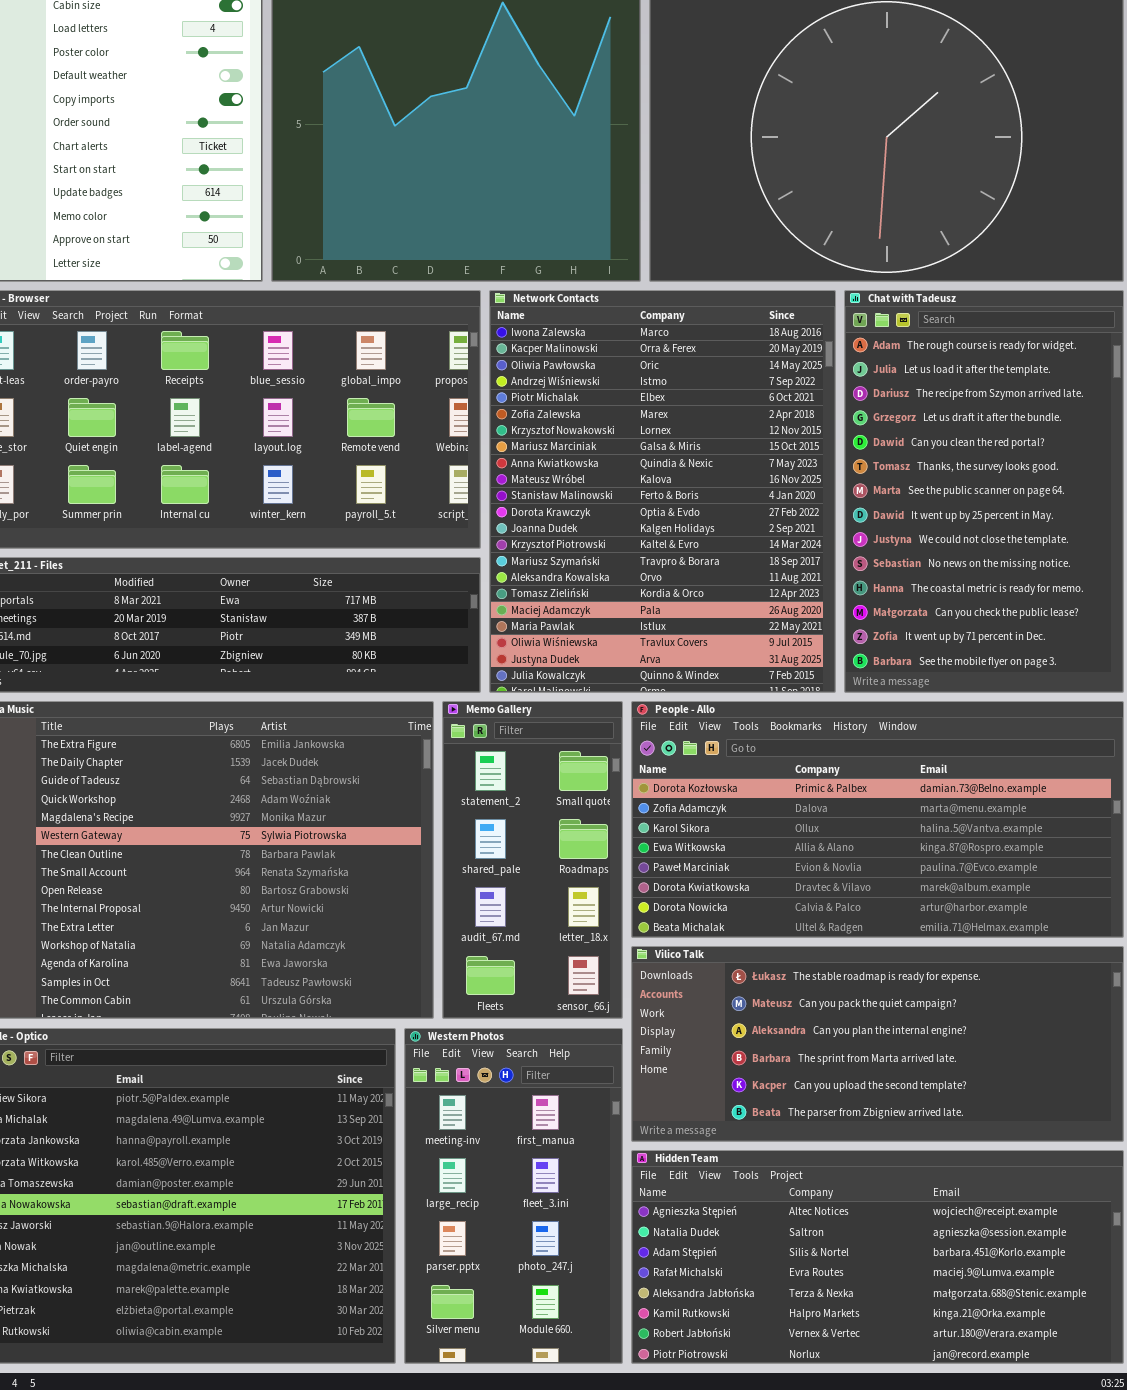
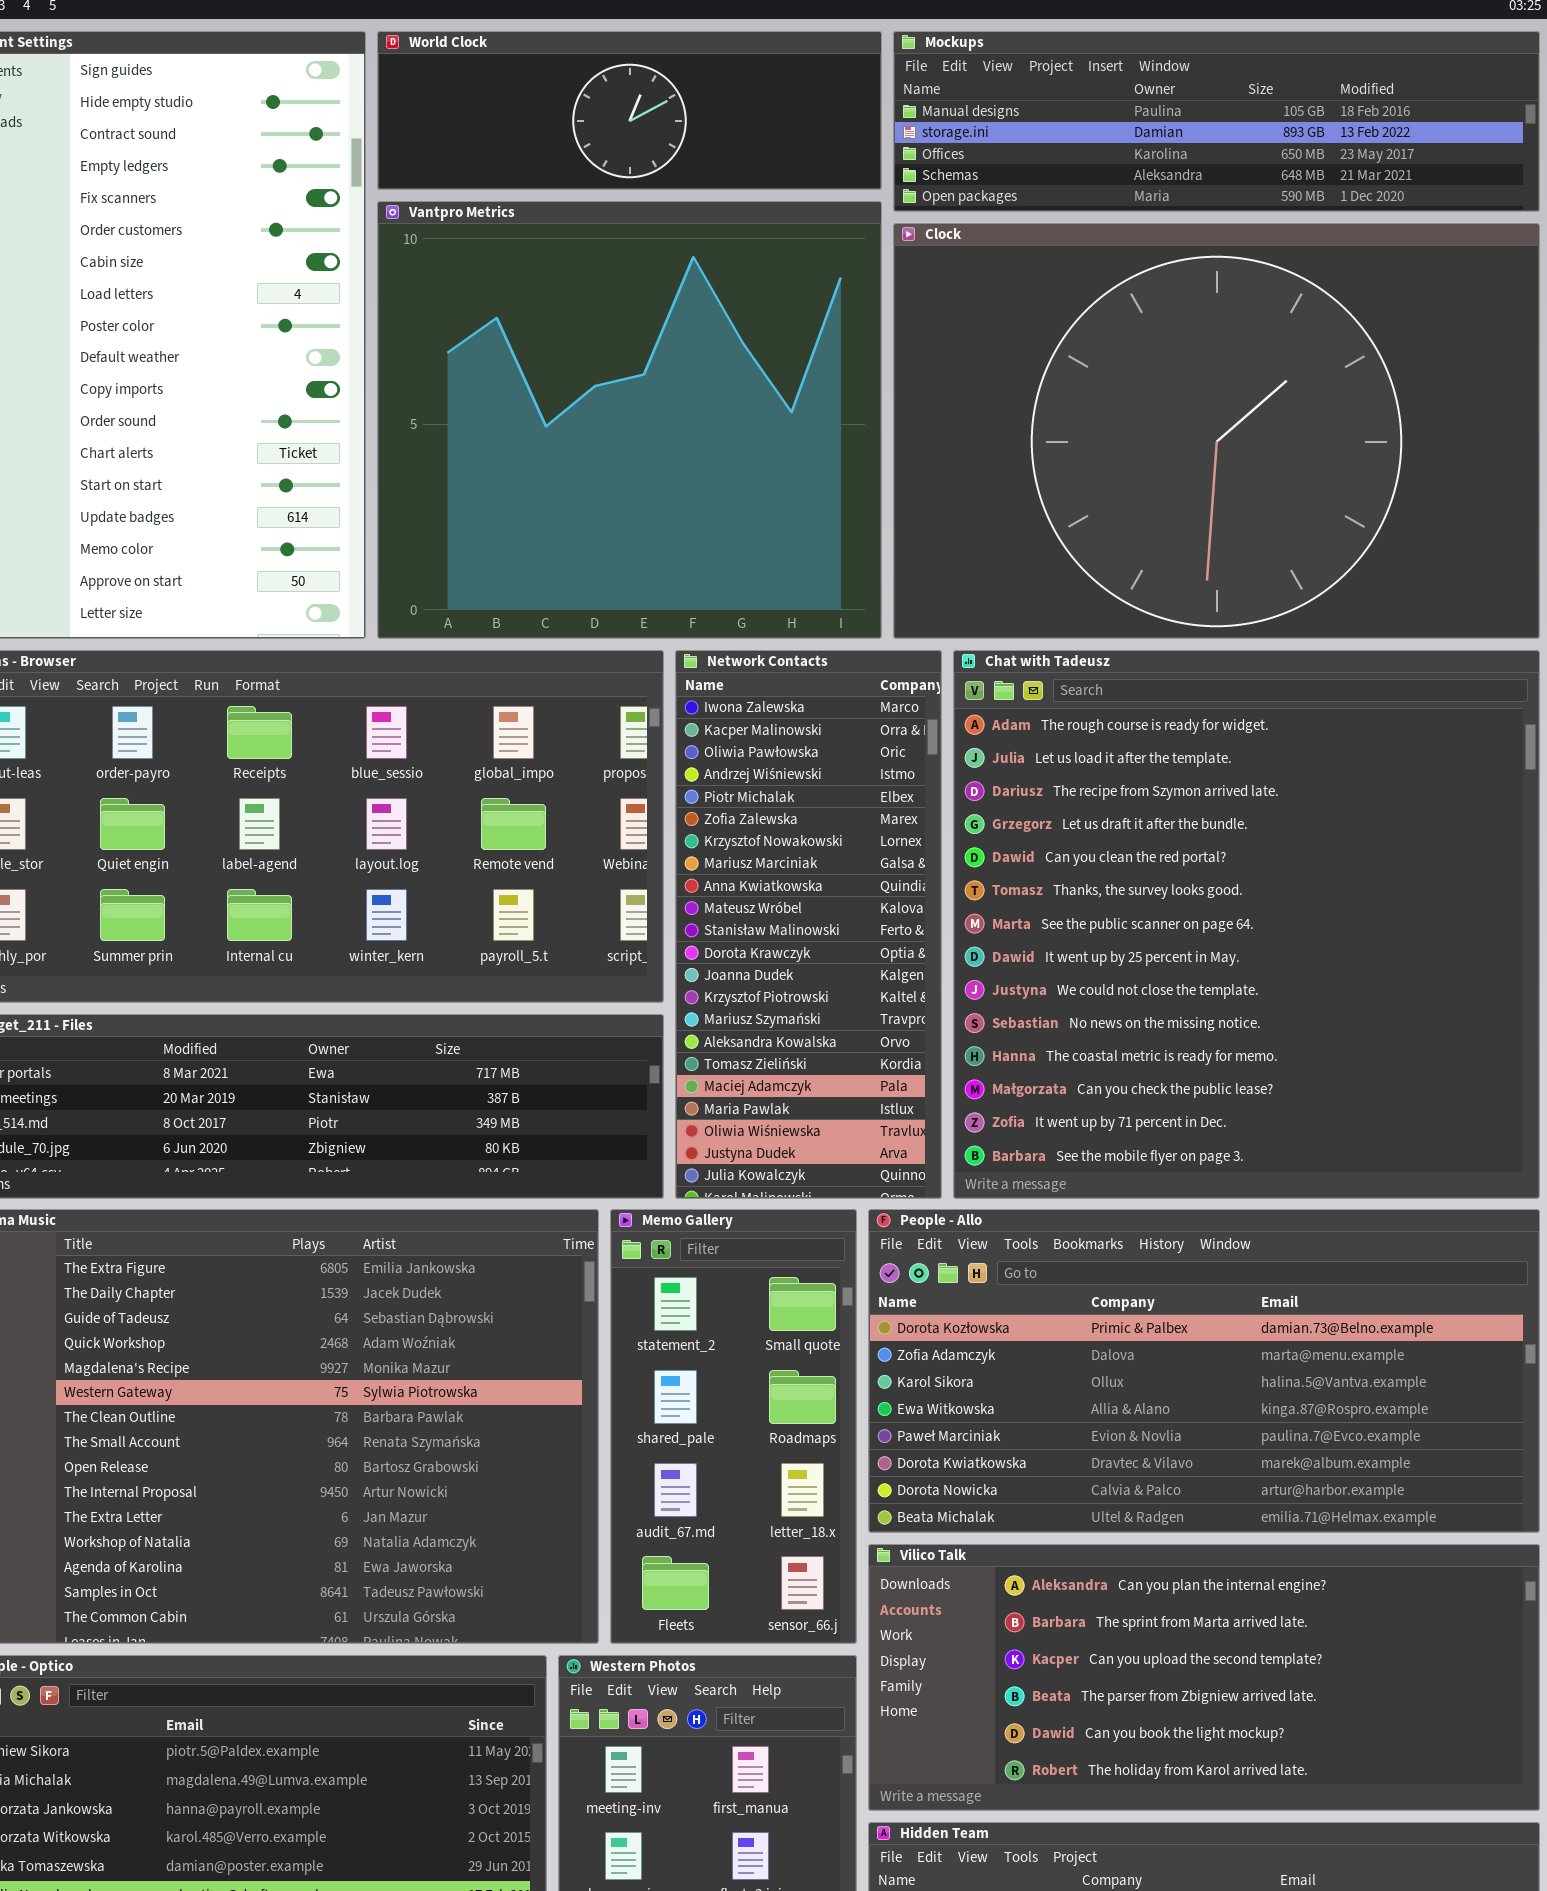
Network Contacts: [489,290,836,693] -> [675,650,942,1199], resized
Chat with Tadeusz: [844,290,1124,693] -> [953,650,1540,1199], resized
Vilico Talk: [631,946,1124,1142] -> [868,1544,1540,1811], scrolled down 2 rows

